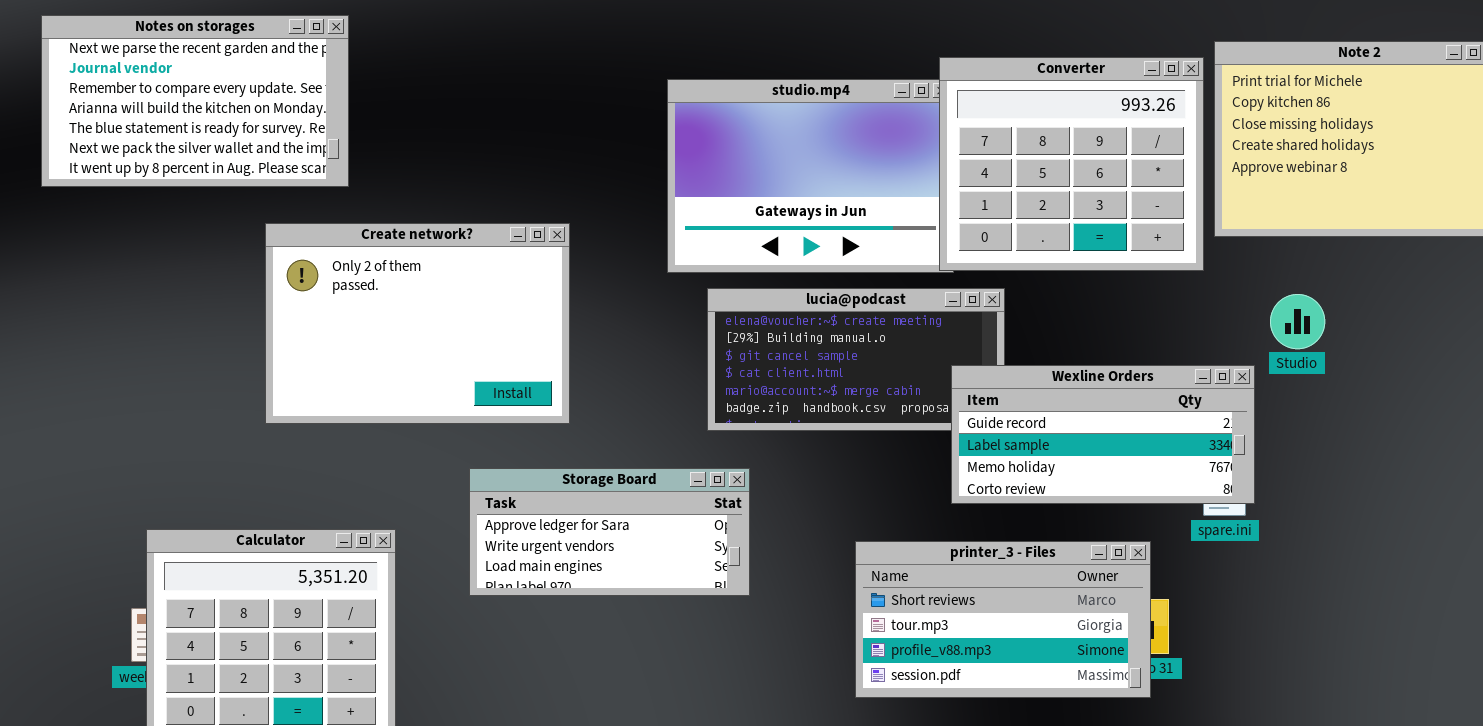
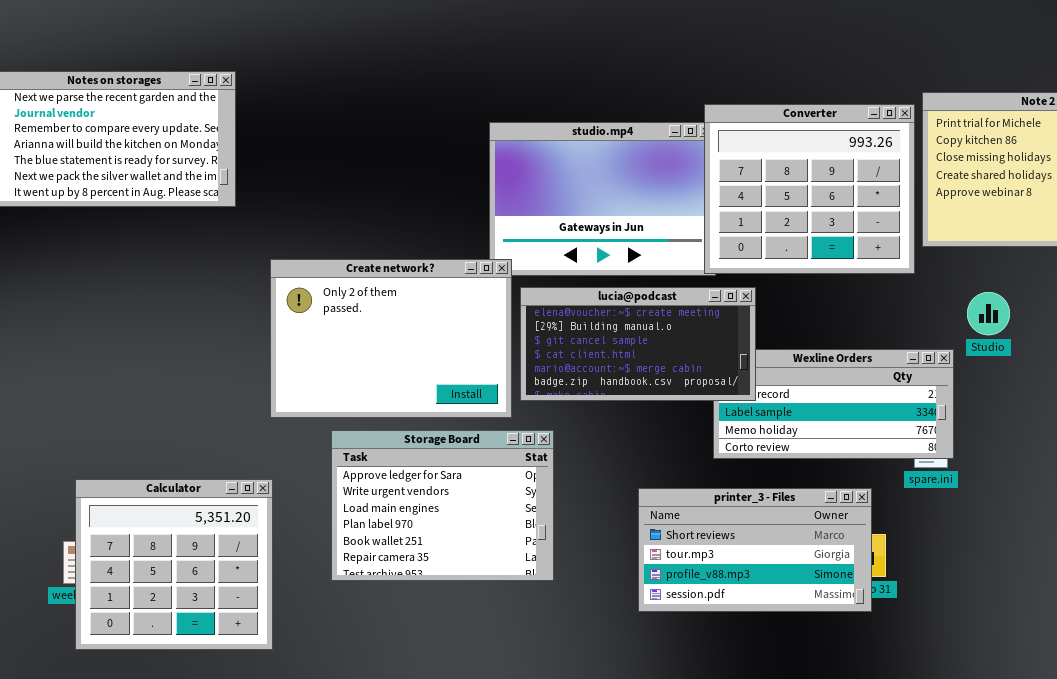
Create network?: [265,223,570,424] -> [270,259,512,418], moved
lucia@podcast: [707,288,1005,431] -> [520,287,756,401], raised
Storage Board: [469,468,750,596] -> [331,430,554,581], resized

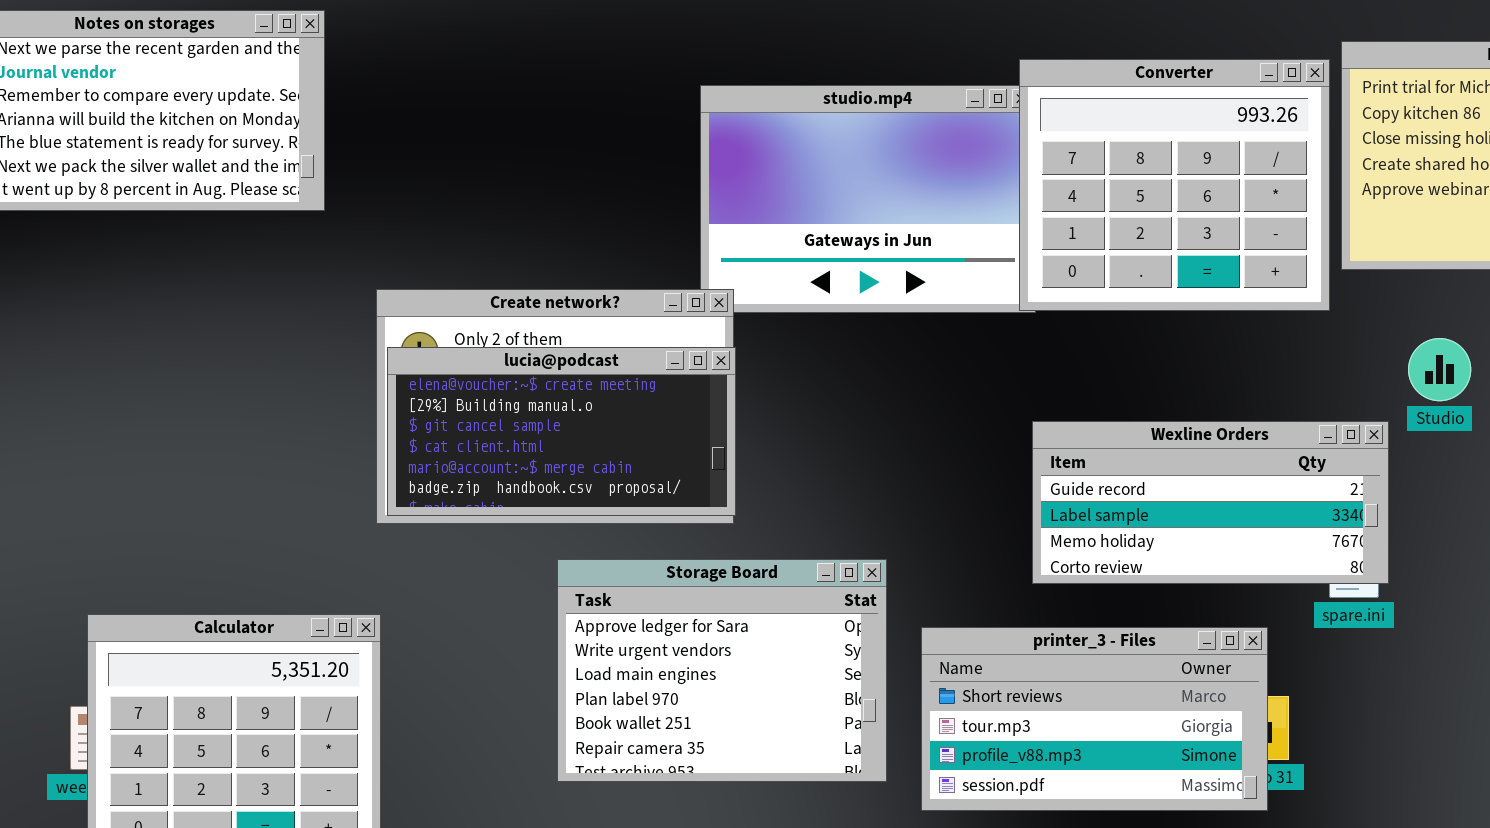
lucia@podcast: [520,287,756,401] -> [387,347,736,516], moved
Storage Board: [331,430,554,581] -> [557,559,887,782], moved

